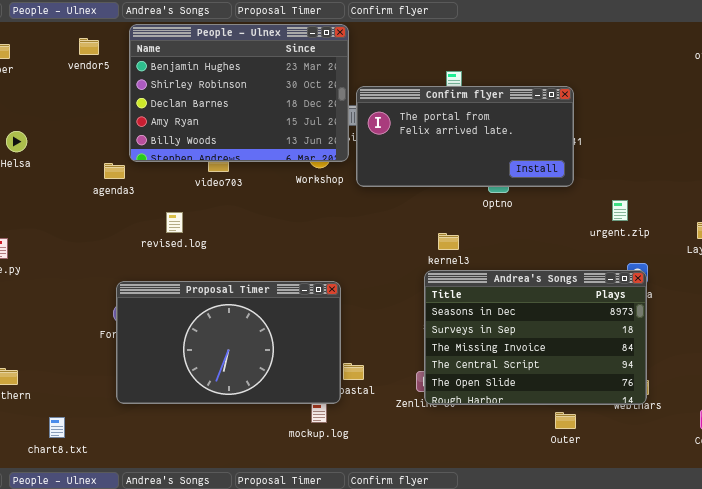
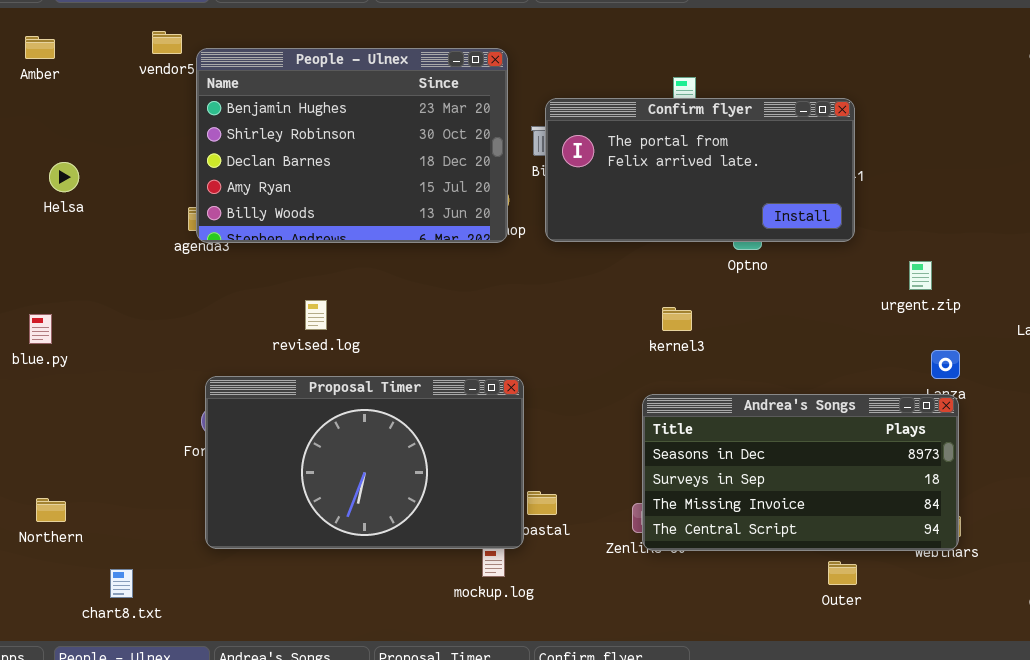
People - Ulnex: [129,24,349,162] -> [196,48,508,243], moved
revised.log: [166,212,183,233] -> [305,300,327,330], moved
Andrea's Songs: [424,270,647,405] -> [642,394,959,551], resized

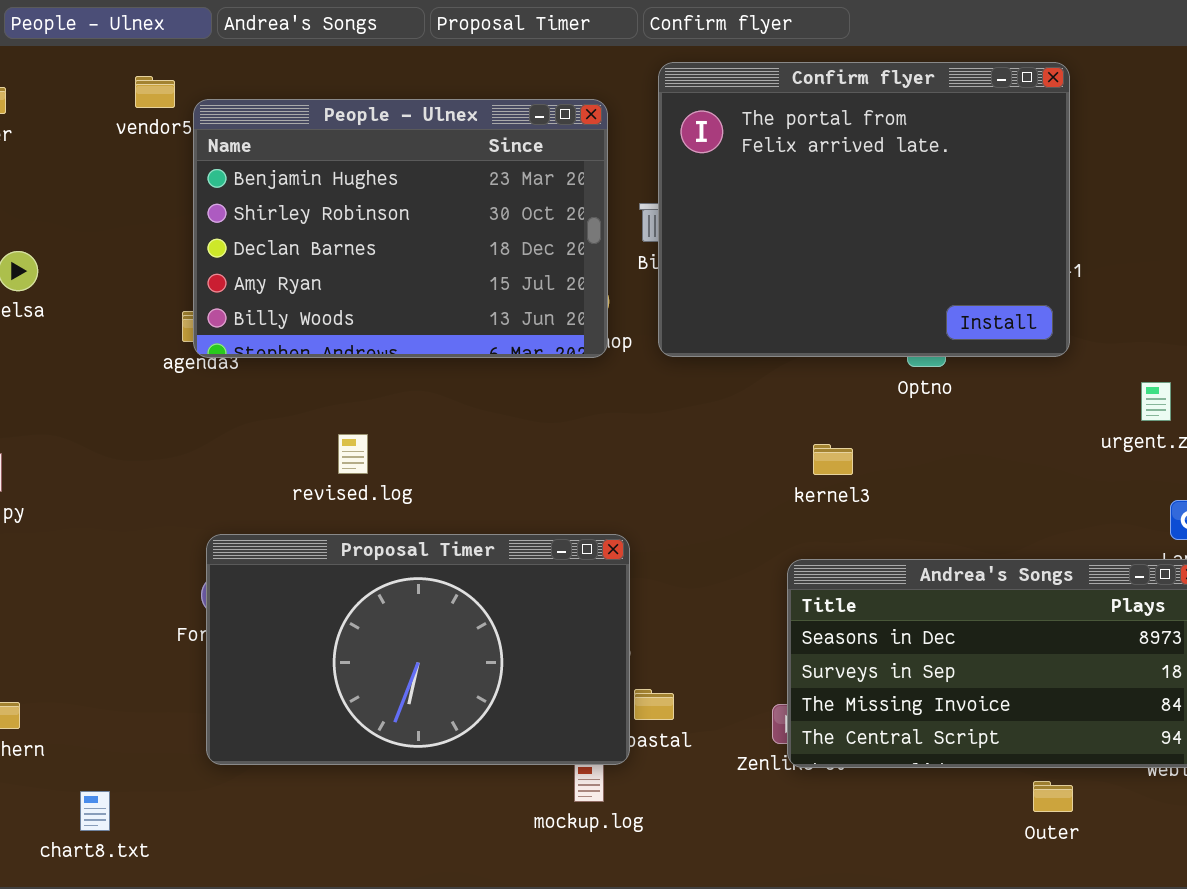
Confirm flyer: [545,98,855,242] -> [658,62,1070,357], resized

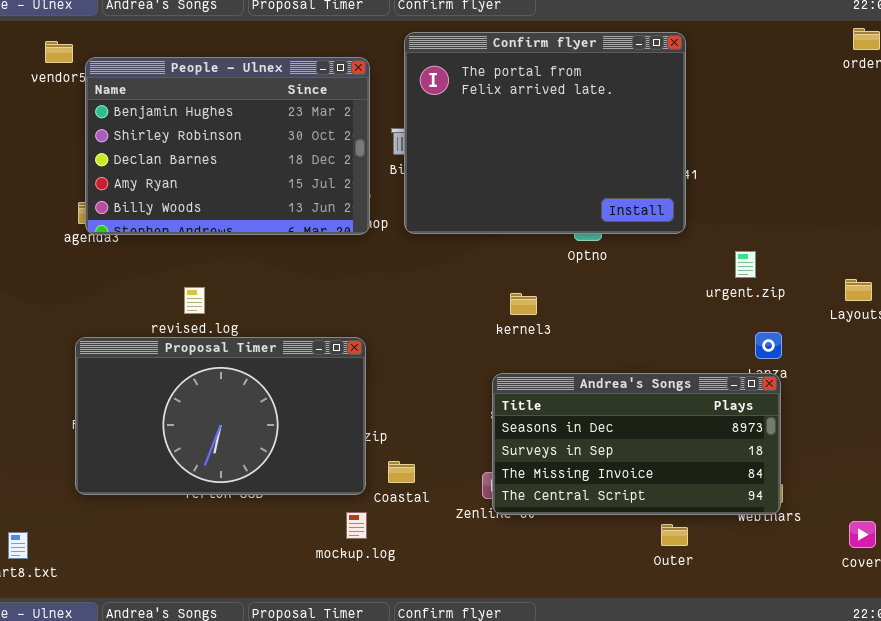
Proposal Timer: [206,534,630,765] -> [75,337,366,495], moved

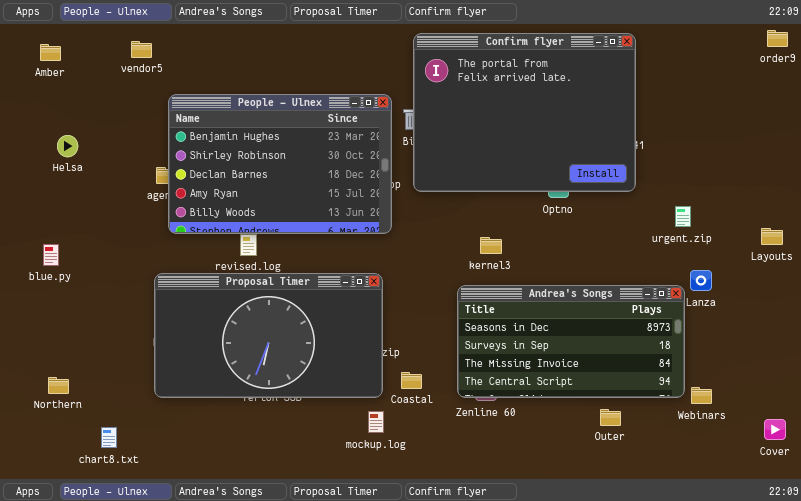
People - Ulnex: [85,57,370,235] -> [168,94,392,234], moved
kernel3: [510,293,537,315] -> [480,237,502,254], moved
Andrea's Songs: [492,373,781,515] -> [457,285,685,398], moved
Outer: [661,524,688,546] -> [600,409,621,426], moved

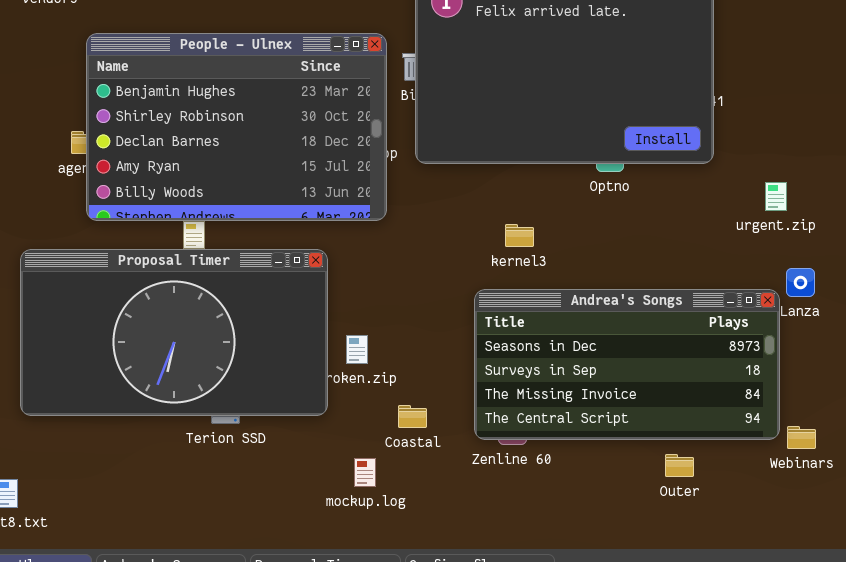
Proposal Timer: [154,273,383,398] -> [20,249,328,416], moved

